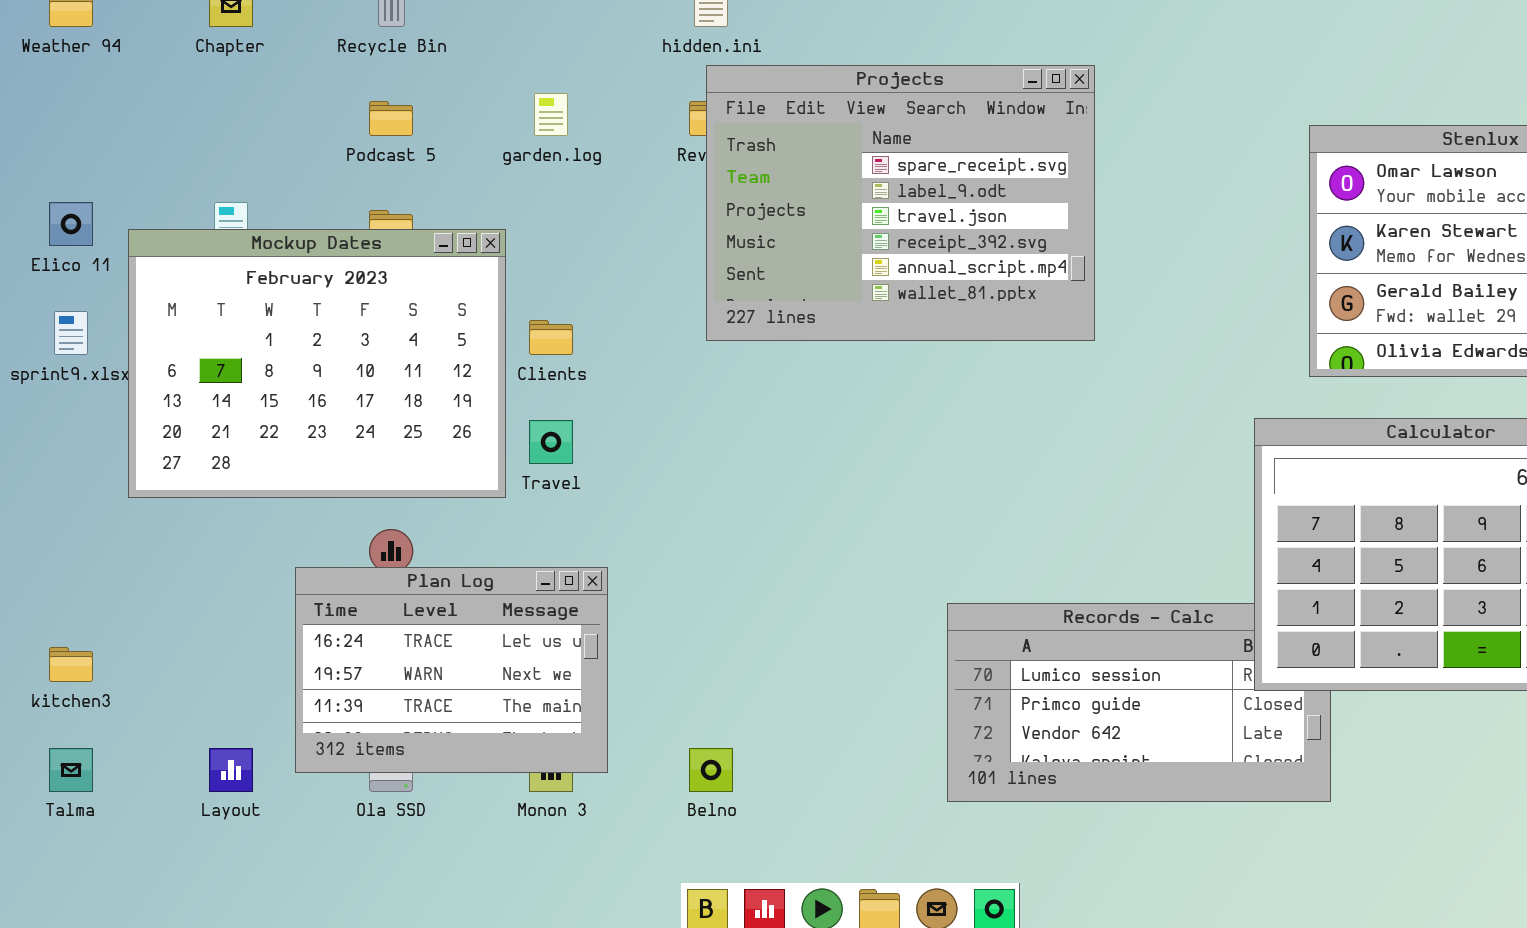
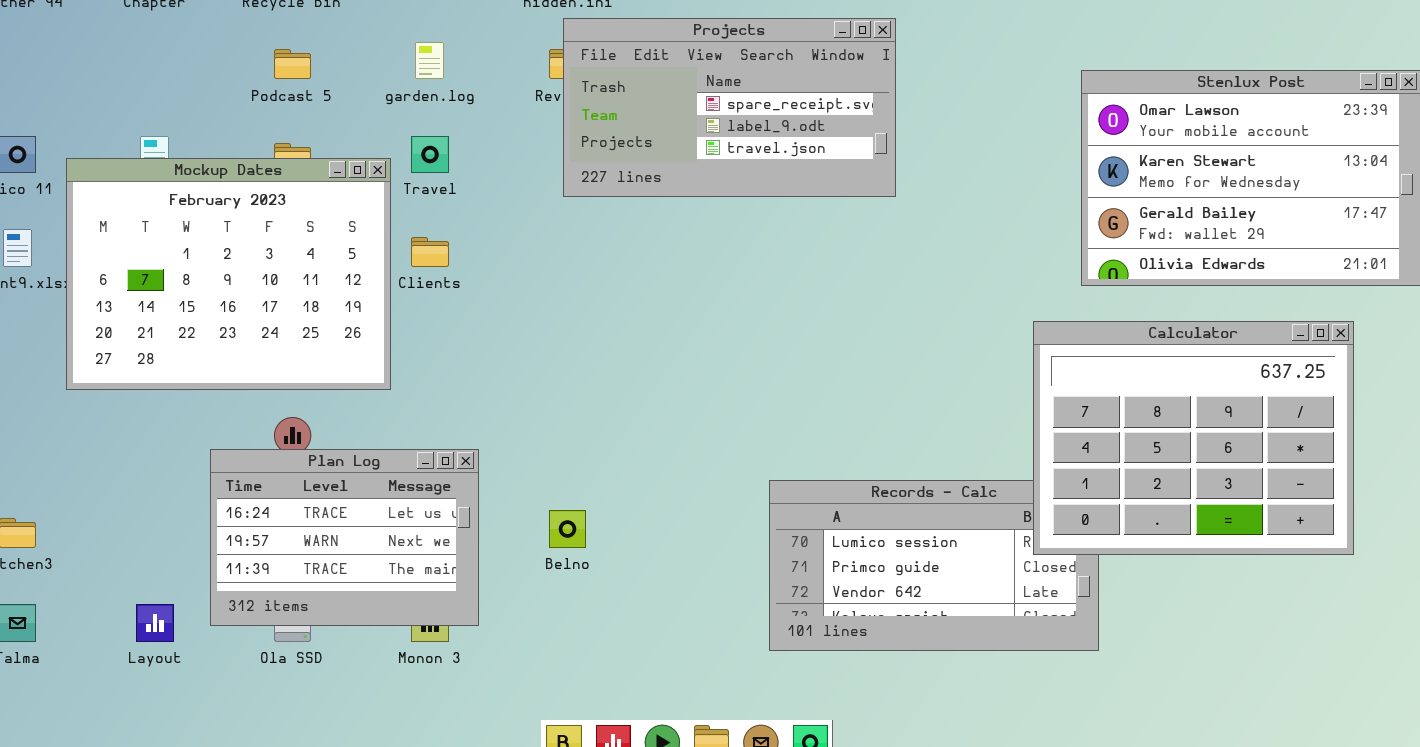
Projects: [706,65,1095,341] -> [563,18,896,197], resized
Travel: [529,420,573,464] -> [411,136,449,173], moved
Belno: [689,748,733,792] -> [549,510,586,548], moved

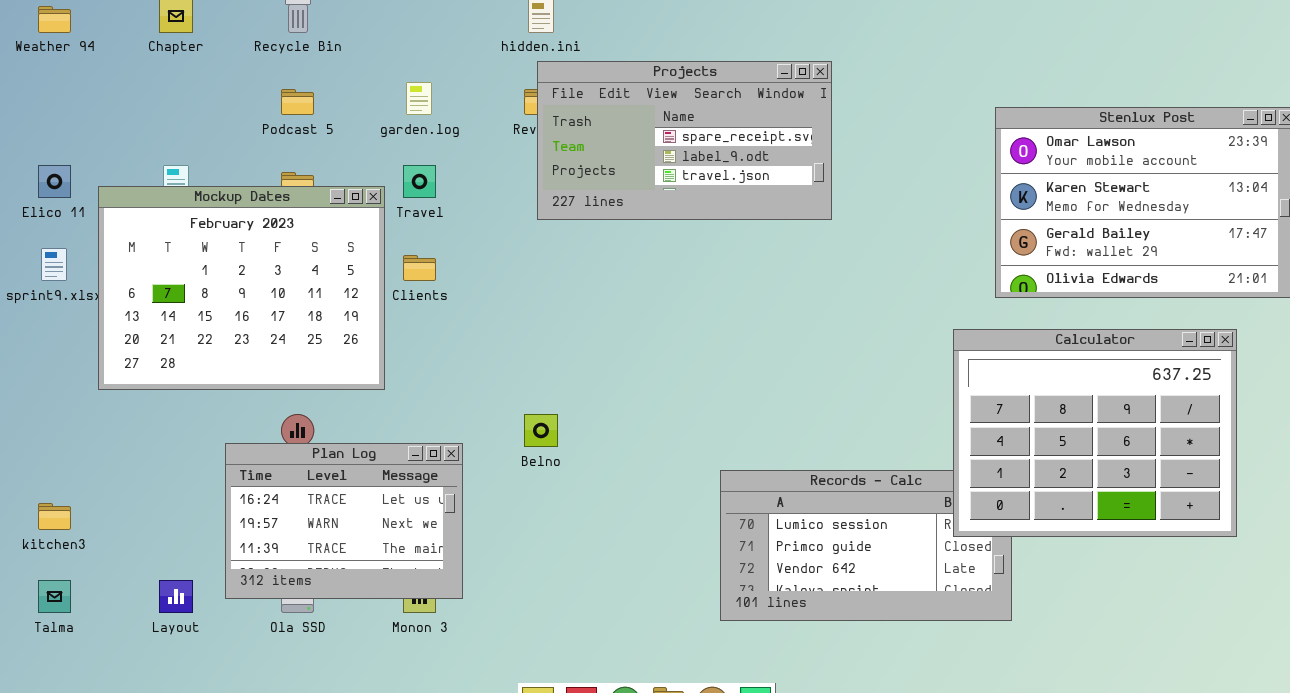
Belno: [549,510,586,548] -> [524,414,558,447], moved

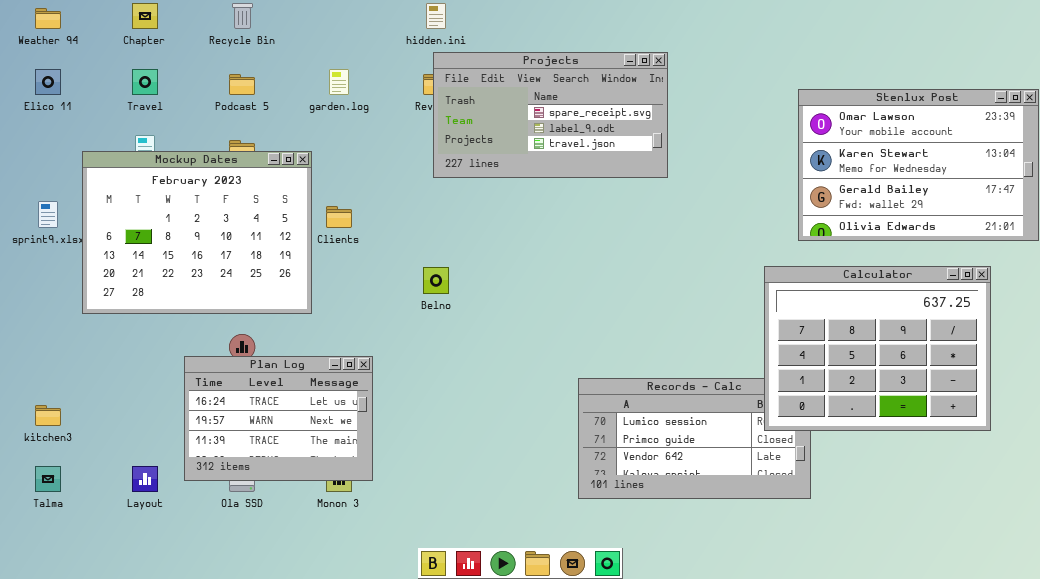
Elico 11: [38,165,71,198] -> [35,69,61,95], moved
Travel: [403,165,436,198] -> [132,69,158,95], moved
Belno: [524,414,558,447] -> [423,267,449,294], moved

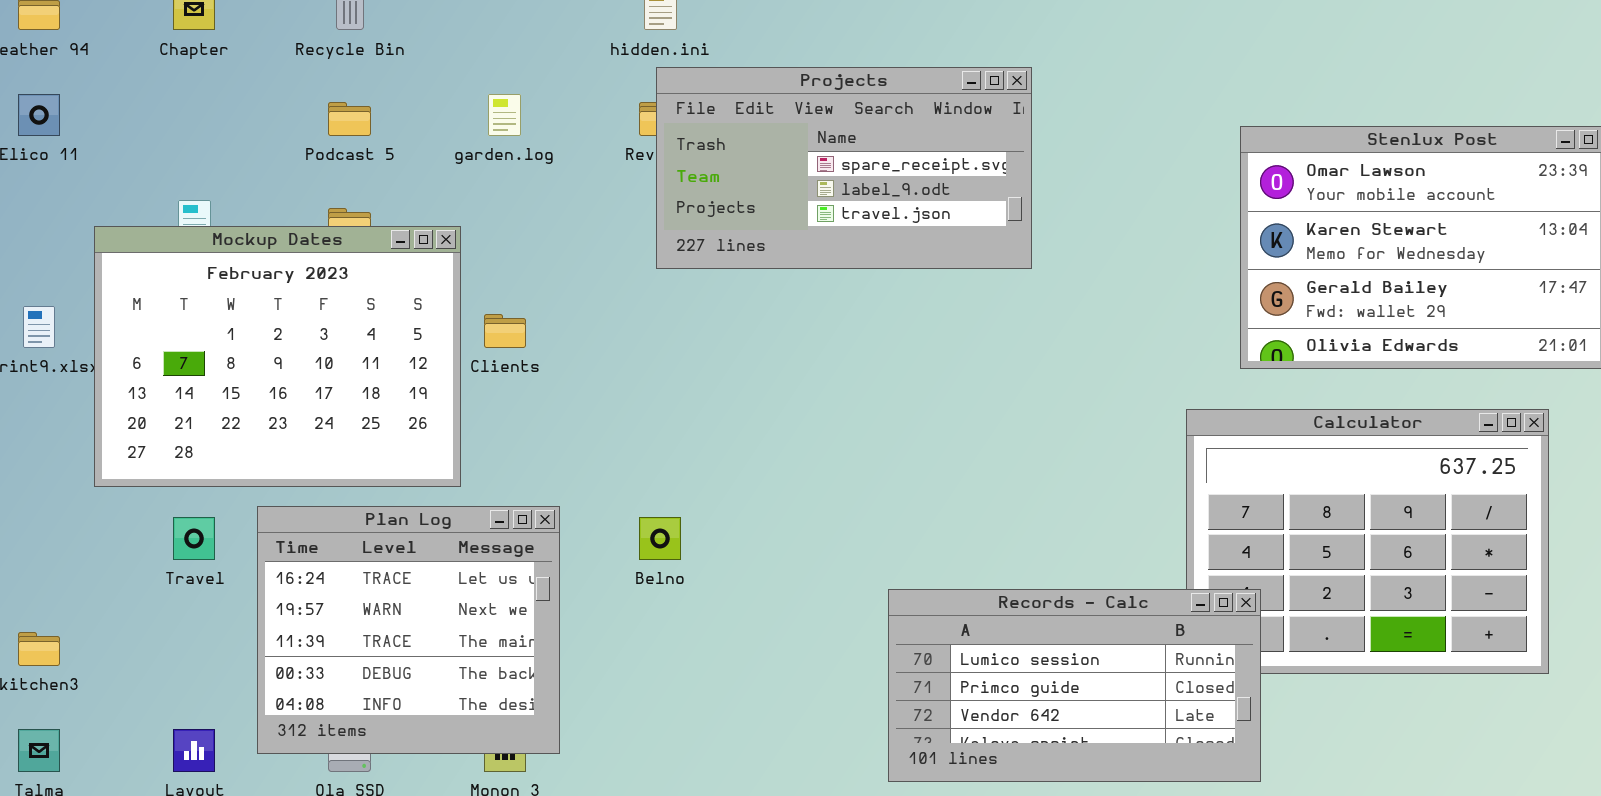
Travel: [132,69,158,95] -> [173,517,215,560], moved
Belno: [423,267,449,294] -> [639,517,681,560], moved
Plan Log: [184,356,373,481] -> [257,506,560,754], resized
Records - Calc: [578,378,811,499] -> [888,589,1261,782], raised

